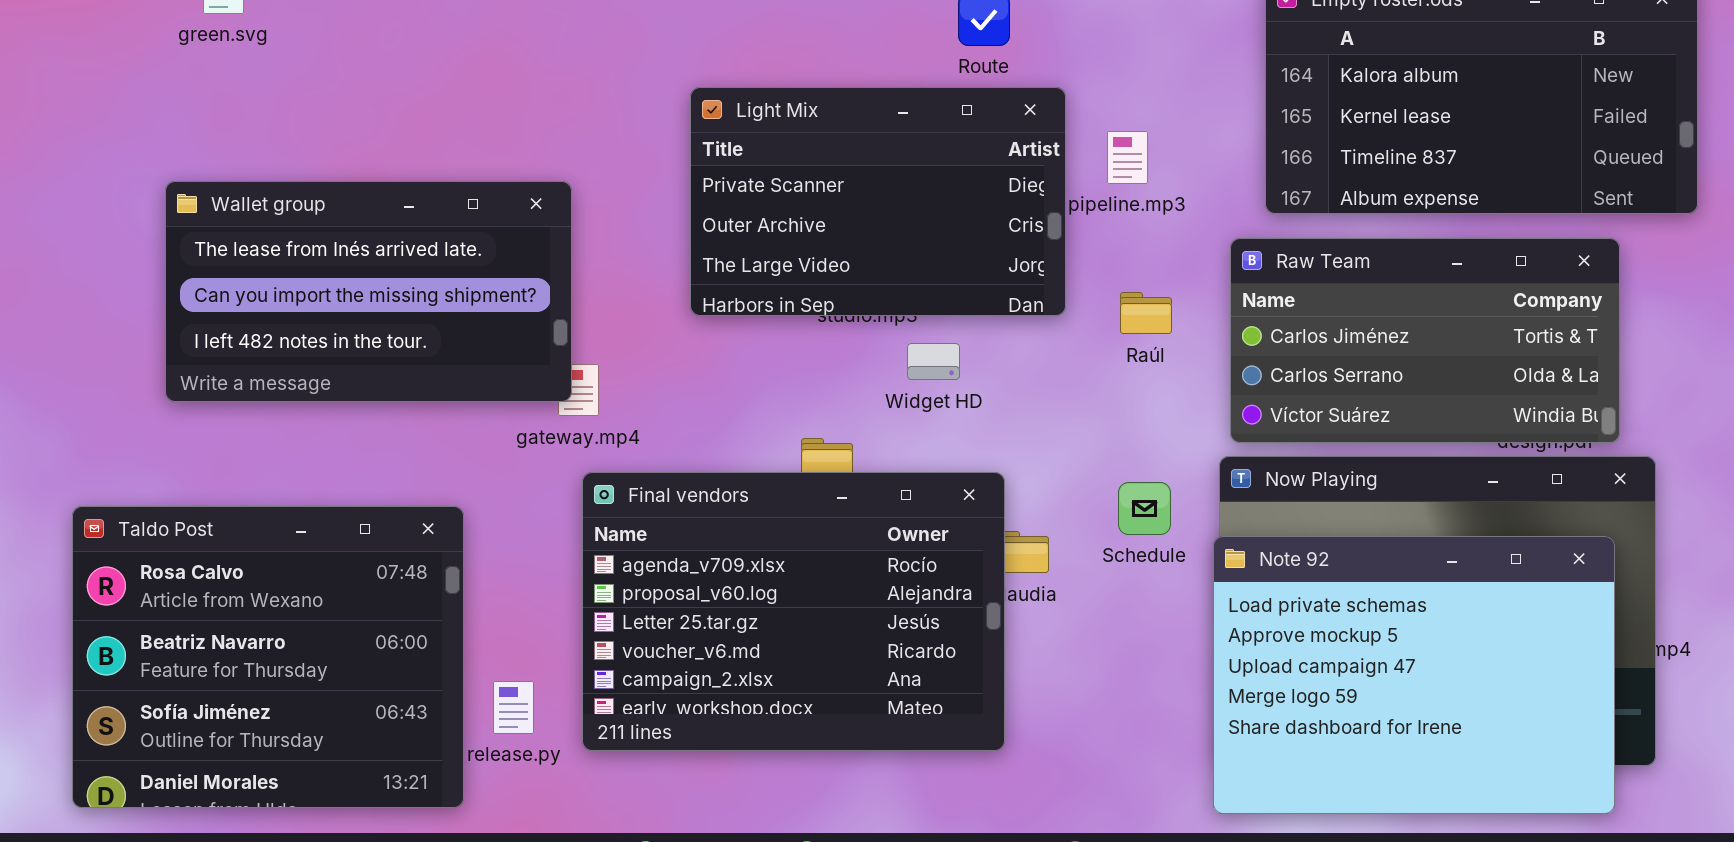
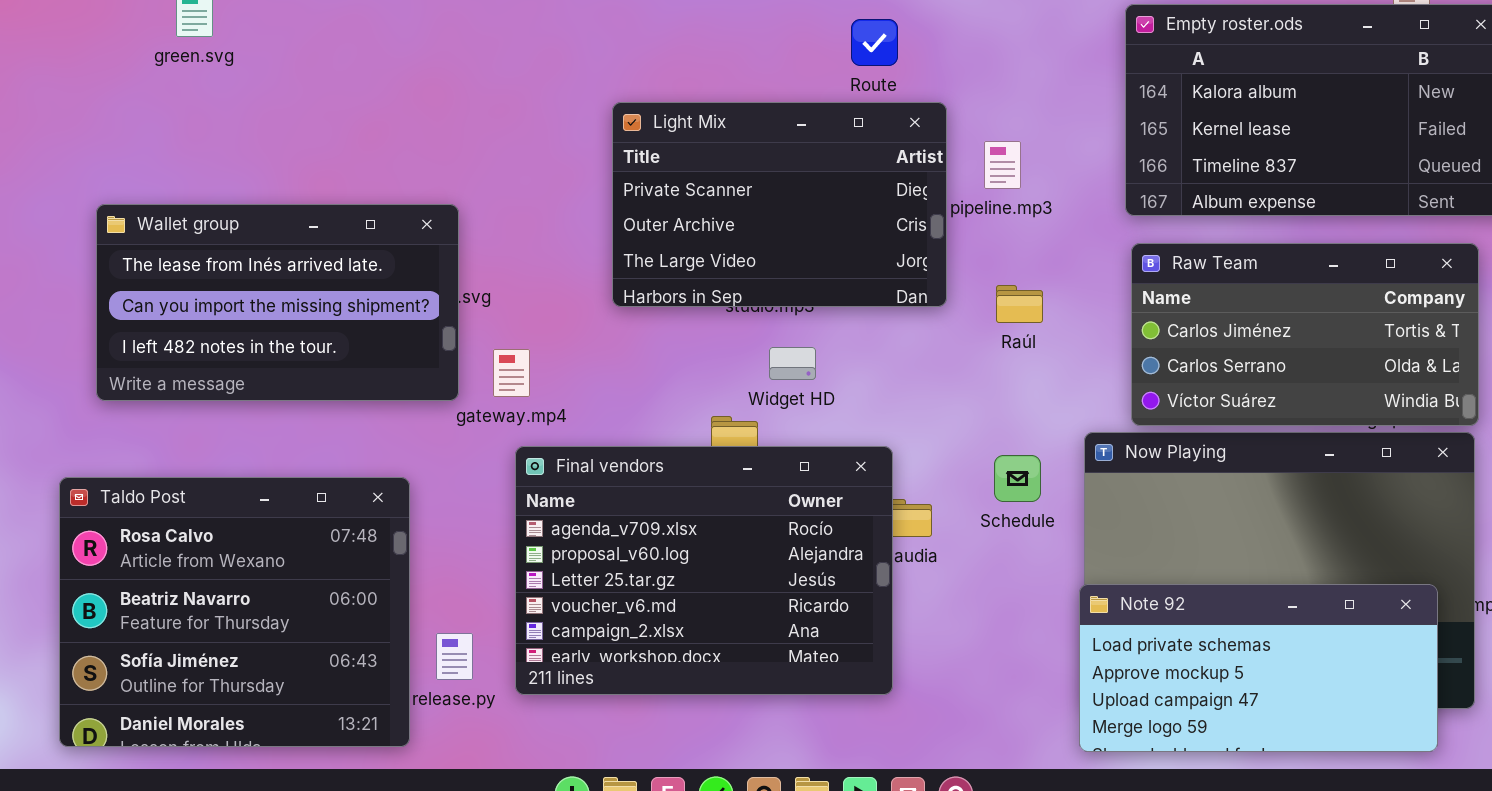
Wallet group: [165,181,572,402] -> [96,204,459,401], moved
Raw Team: [1230,238,1620,443] -> [1131,243,1479,426], moved
Widget HD: [907,343,960,380] -> [769,347,816,380], moved
Note 92: [1213,536,1615,814] -> [1079,584,1438,752], resized

